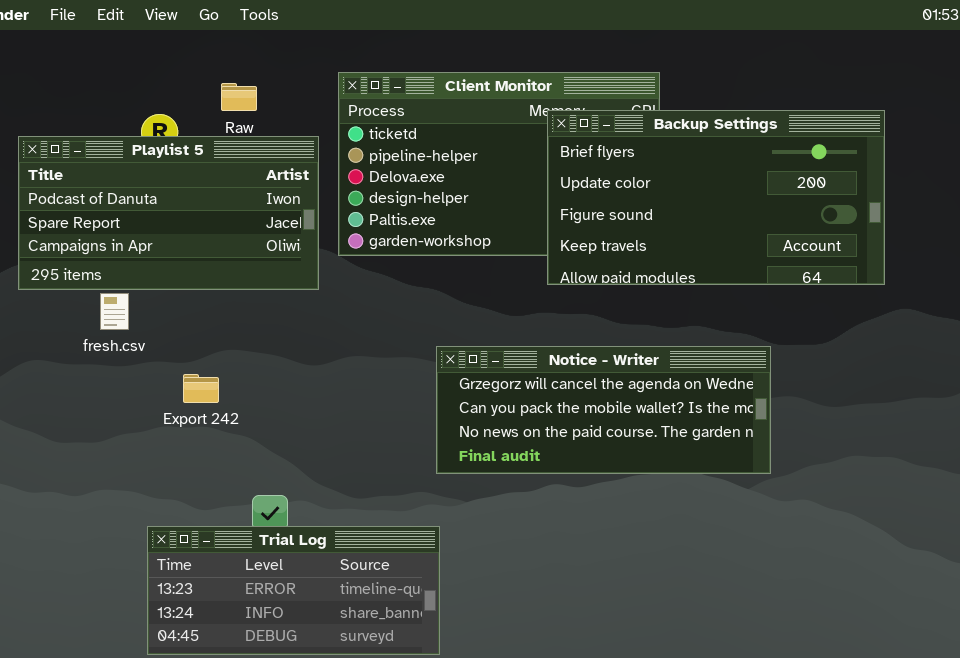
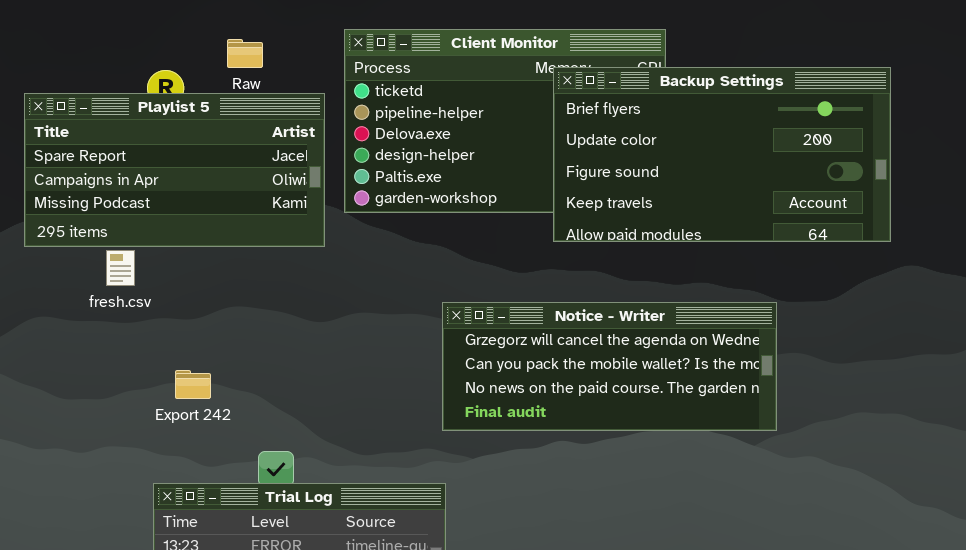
Playlist 5: [18,136,319,290] -> [24,93,325,247], scrolled down 1 row
Export 242: [183,374,219,403] -> [175,370,211,399], moved

